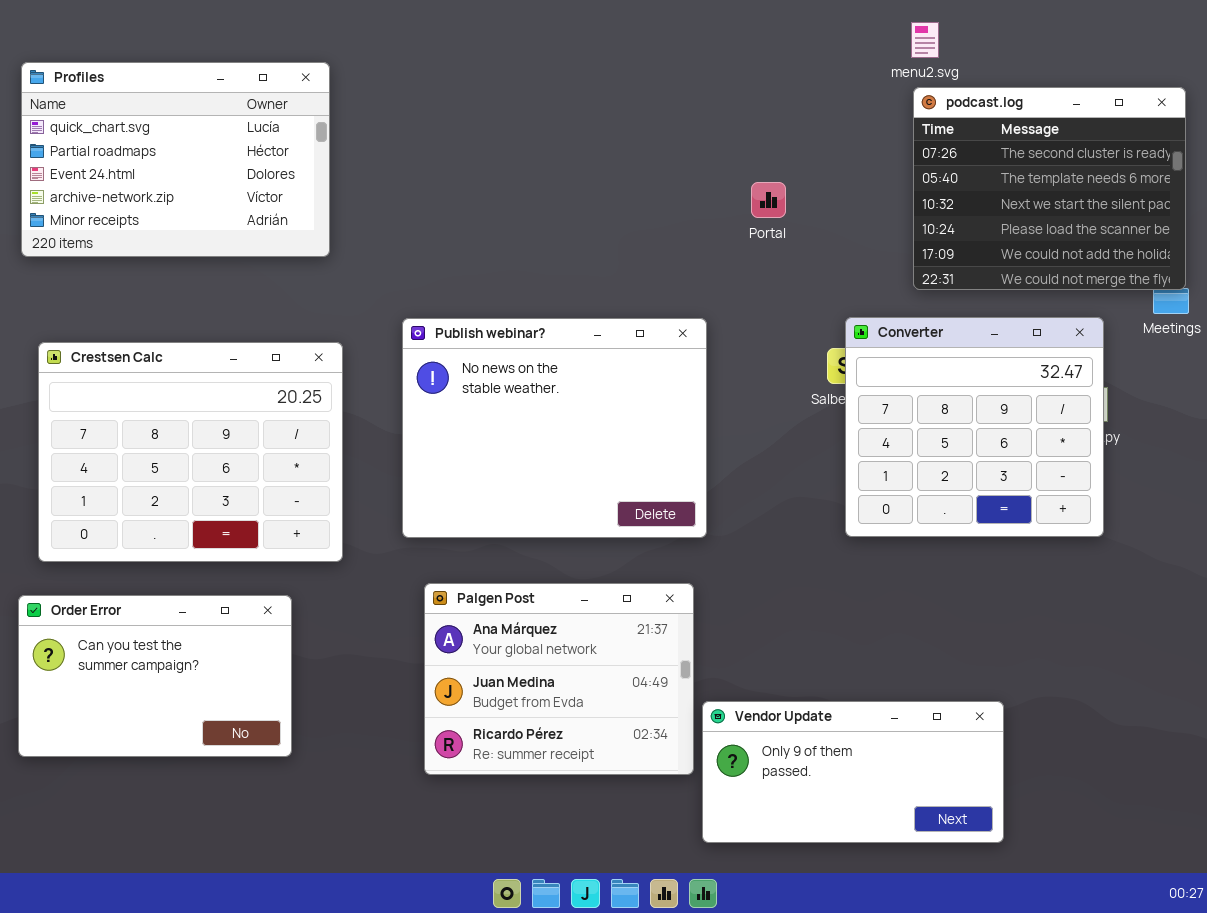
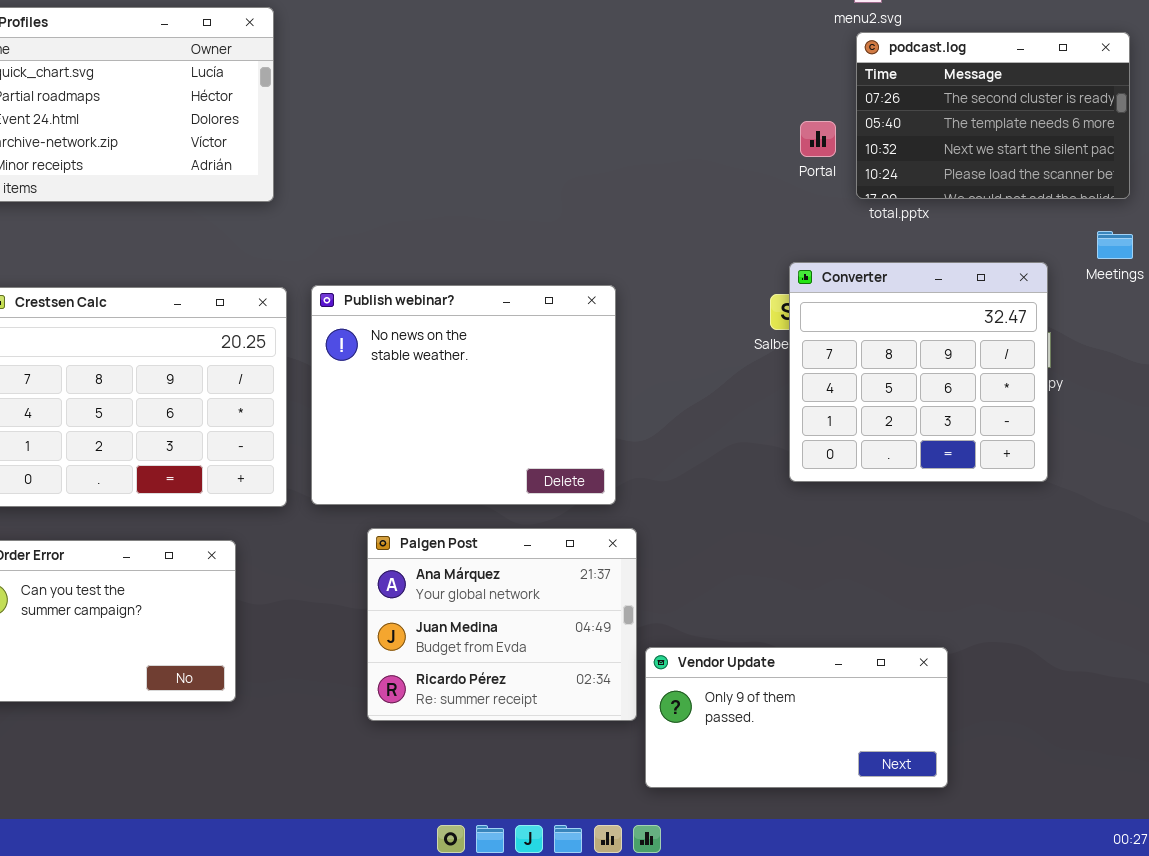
podcast.log: [913,87,1186,290] -> [856,32,1130,199], resized
Portal: [751,182,786,218] -> [800,121,836,157], moved
Publish webinar?: [402,318,707,538] -> [311,285,616,505], moved

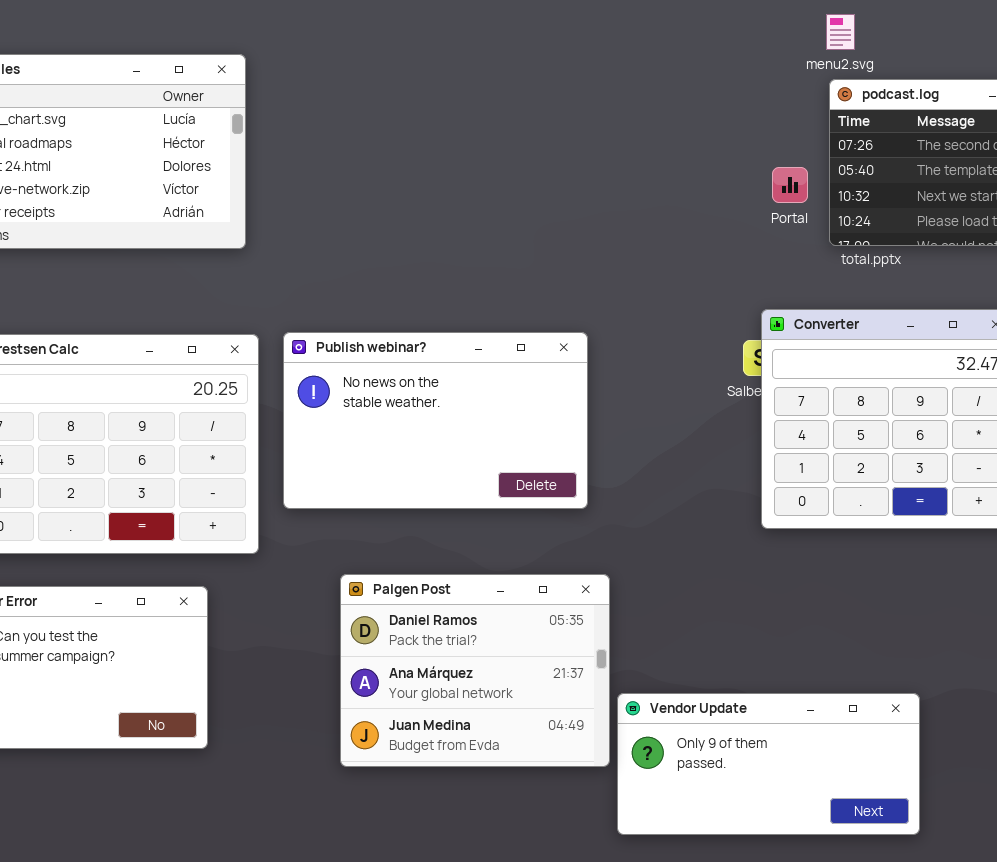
Publish webinar?: [311,285,616,505] -> [283,332,588,509], resized
Palgen Post: [367,528,637,721] -> [340,574,610,767], scrolled up 1 row

